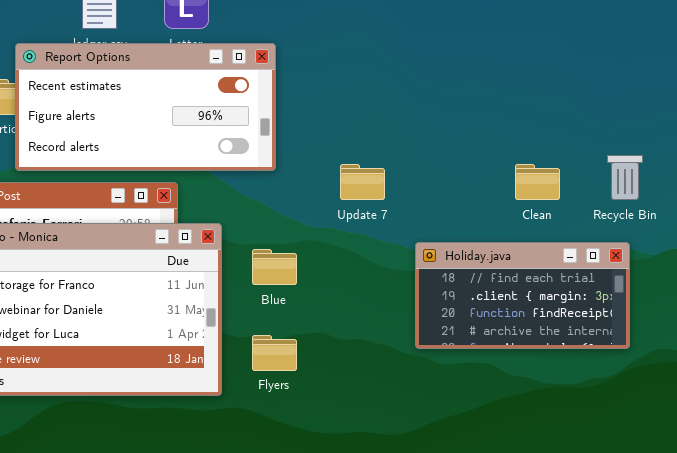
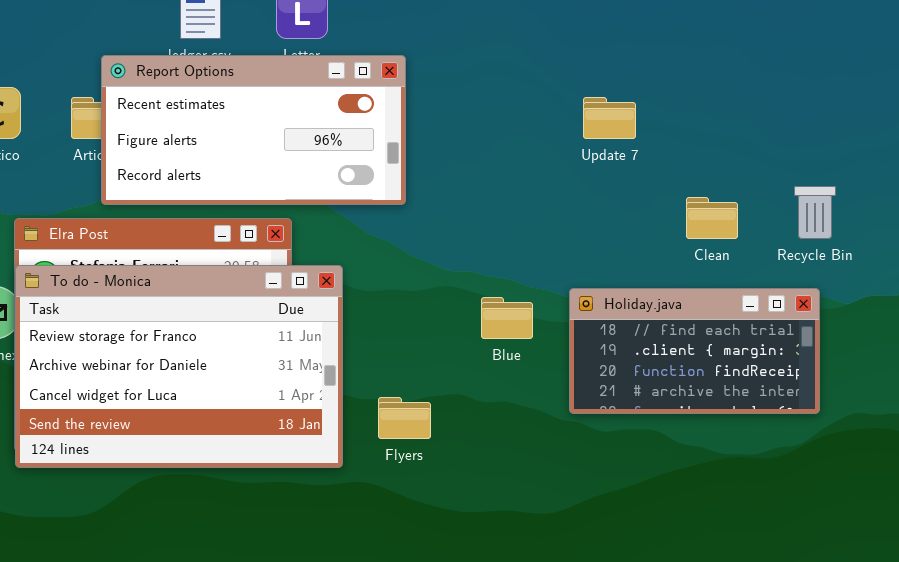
Update 7: [340,164,385,200] -> [583,97,636,139], moved
Blue: [252,249,297,285] -> [481,297,533,339], moved

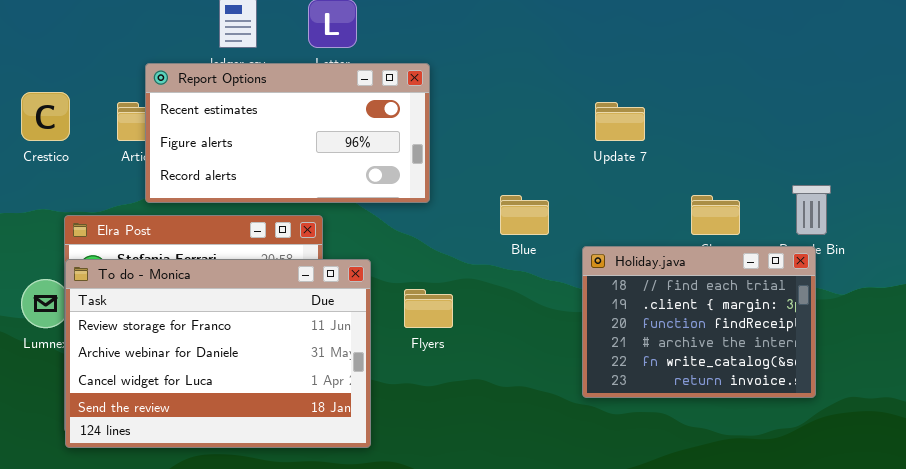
Holiday.java: [569,288,820,414] -> [582,246,816,398], resized
Blue: [481,297,533,339] -> [500,195,549,235], moved
Flyers: [378,397,431,439] -> [404,289,453,328], moved

